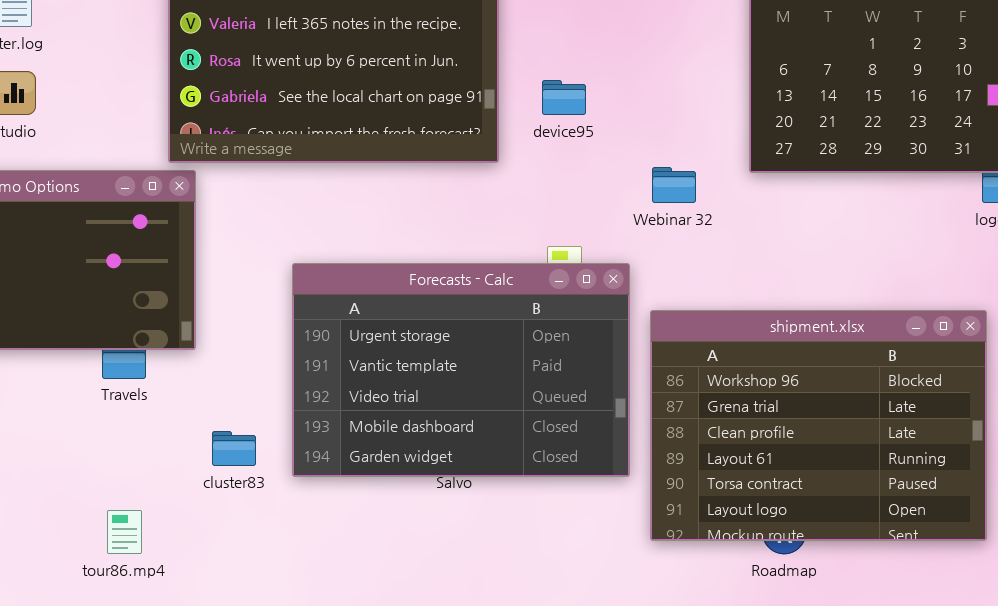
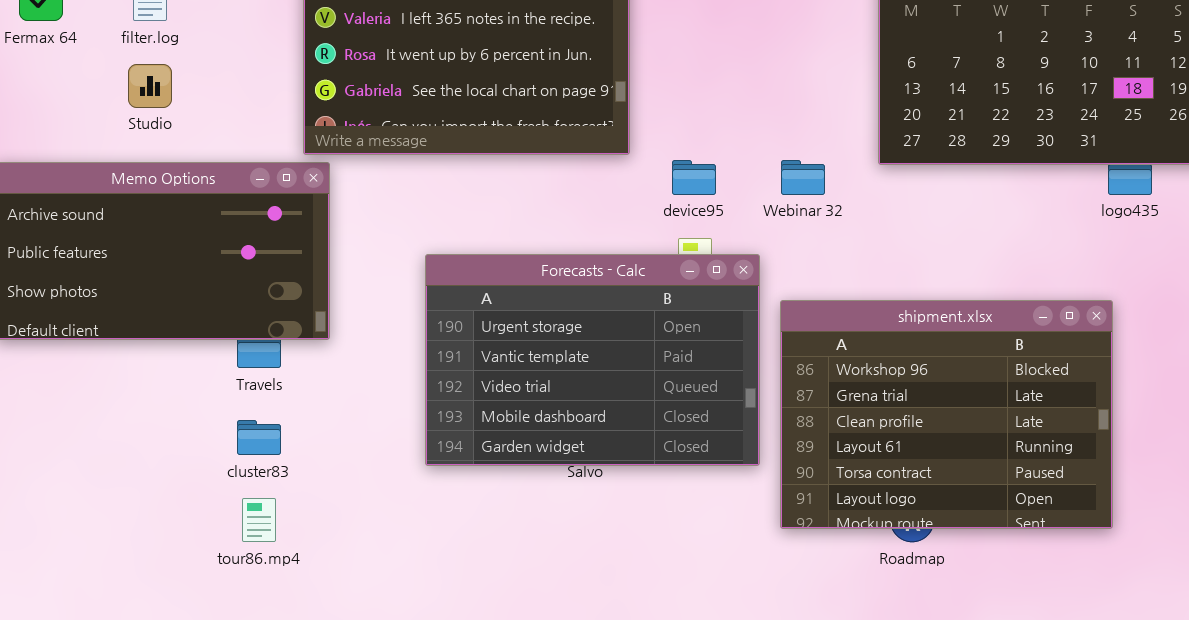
device95: [542,80,586,115] -> [672,160,716,195], moved
cluster83: [212,431,256,466] -> [237,420,281,455], moved

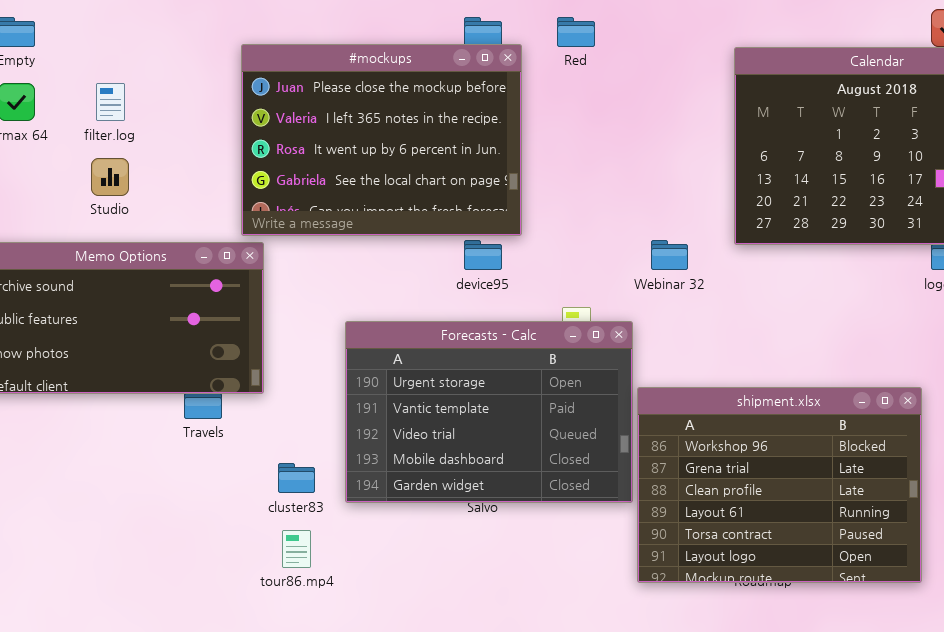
device95: [672,160,716,195] -> [464,240,502,270], moved
shipment.xlsx: [780,300,1113,529] -> [637,387,922,583], moved
cluster83: [237,420,281,455] -> [278,463,315,493], moved
tour86.mp4: [242,498,276,542] -> [282,530,311,568], moved

